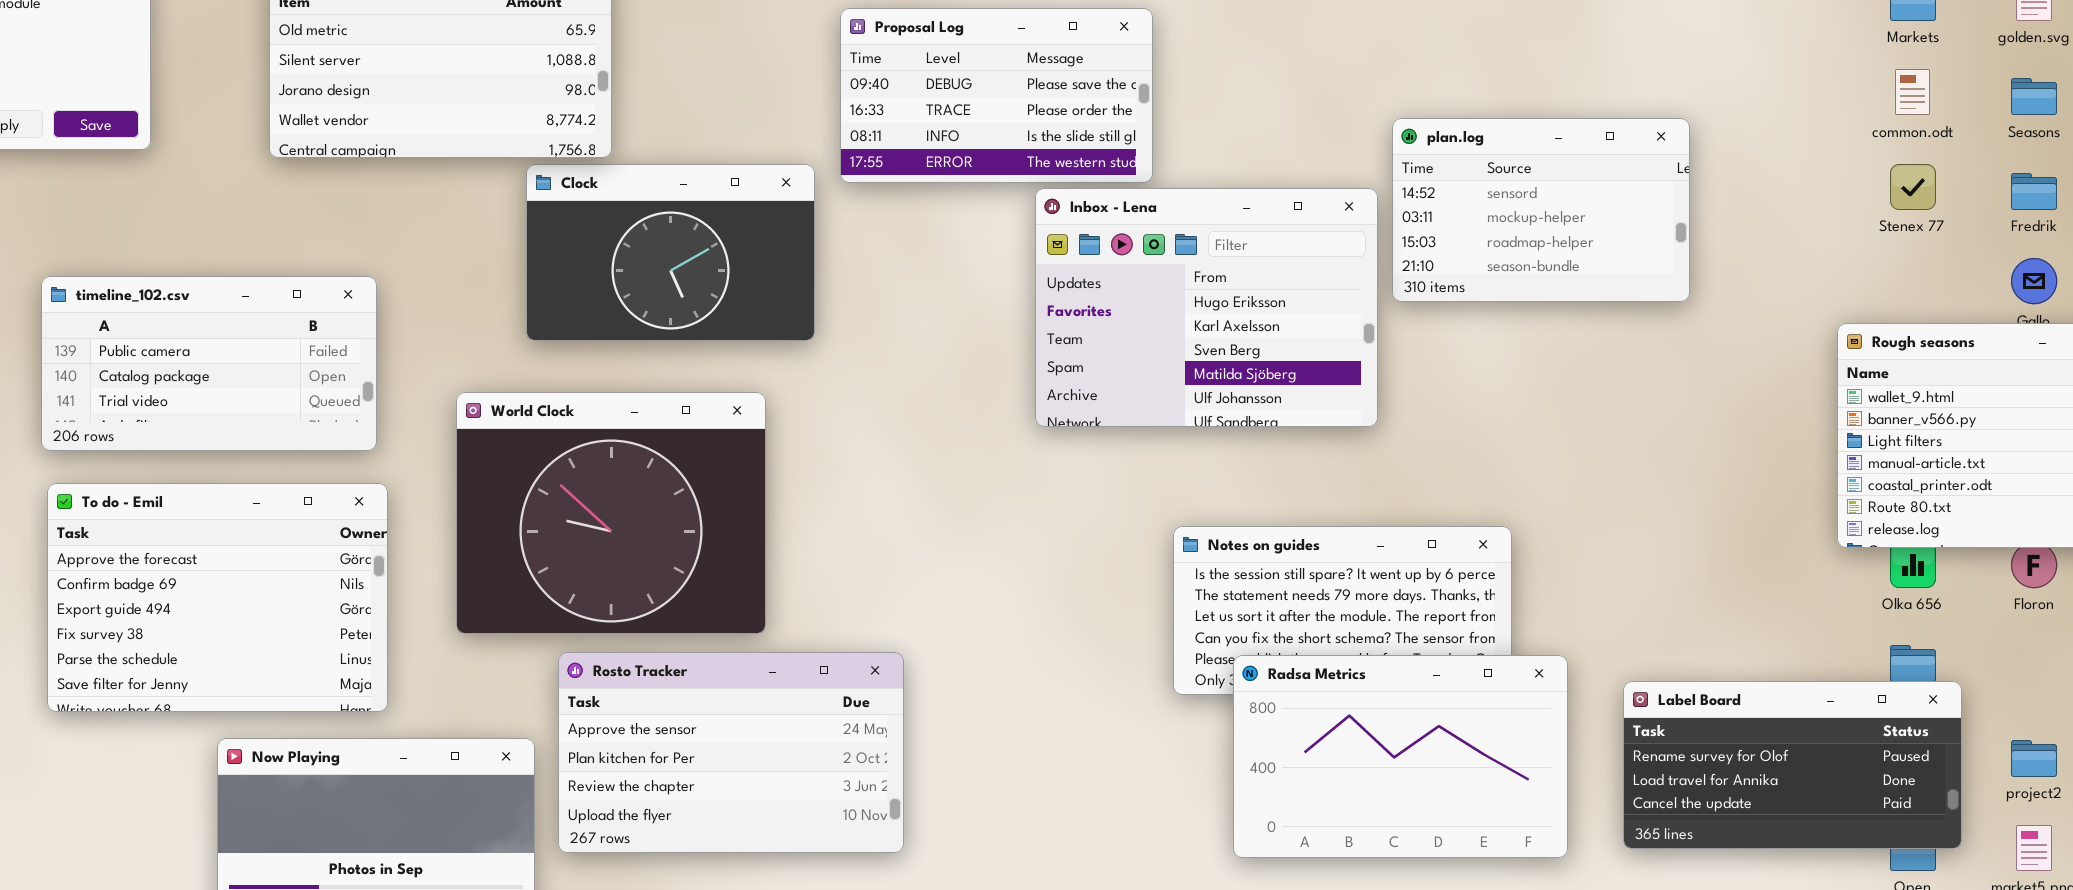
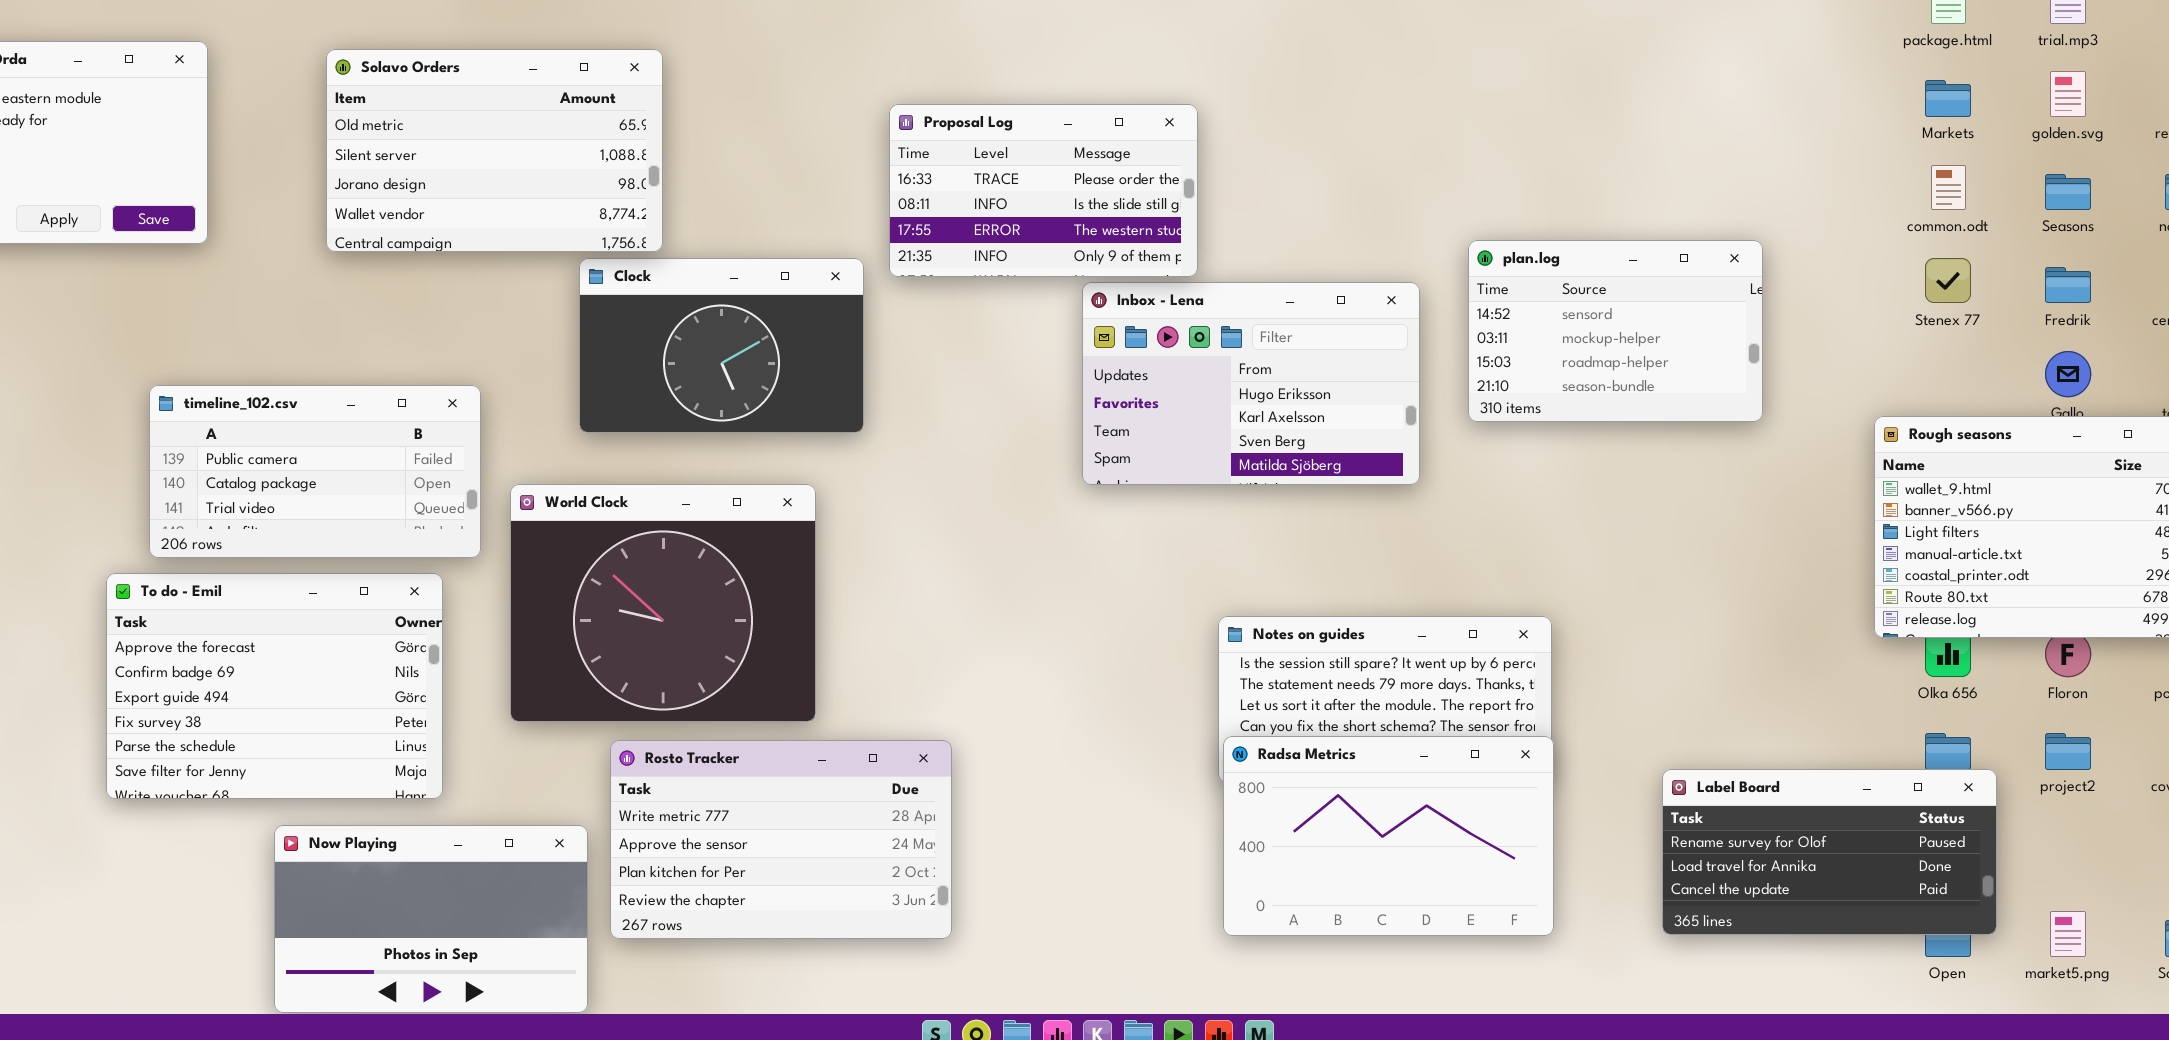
Proposal Log: [840,8,1153,183] -> [889,104,1198,277], scrolled down 1 row
plan.log: [1392,118,1690,302] -> [1468,240,1763,422], moved
Inbox - Lena: [1035,188,1378,427] -> [1082,282,1420,485], resized
timeline_102.csv: [41,276,377,451] -> [149,385,481,558], moved
Rosto Tracker: [558,652,904,853] -> [610,740,952,939], scrolled up 1 row
Radsa Metrics: [1233,655,1568,858] -> [1223,736,1554,936], moved
project2: [2011,740,2057,777] -> [2045,733,2091,770], moved

